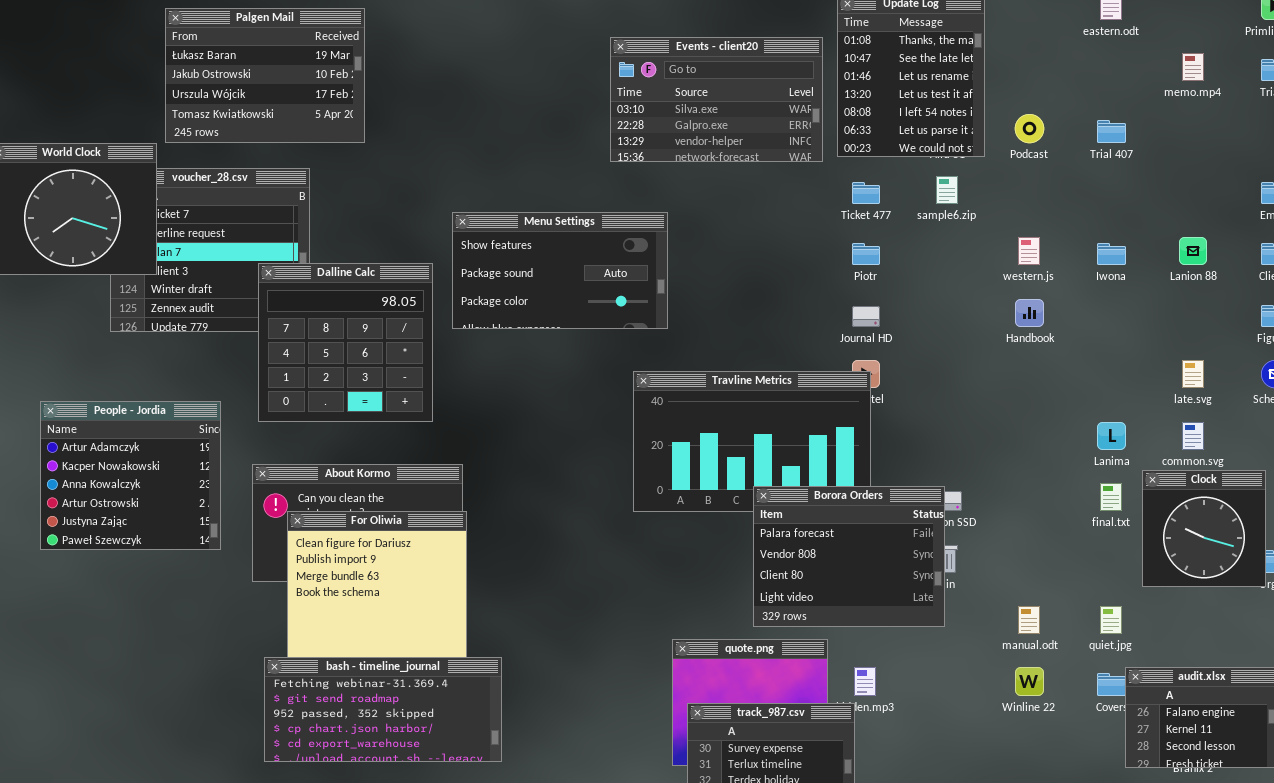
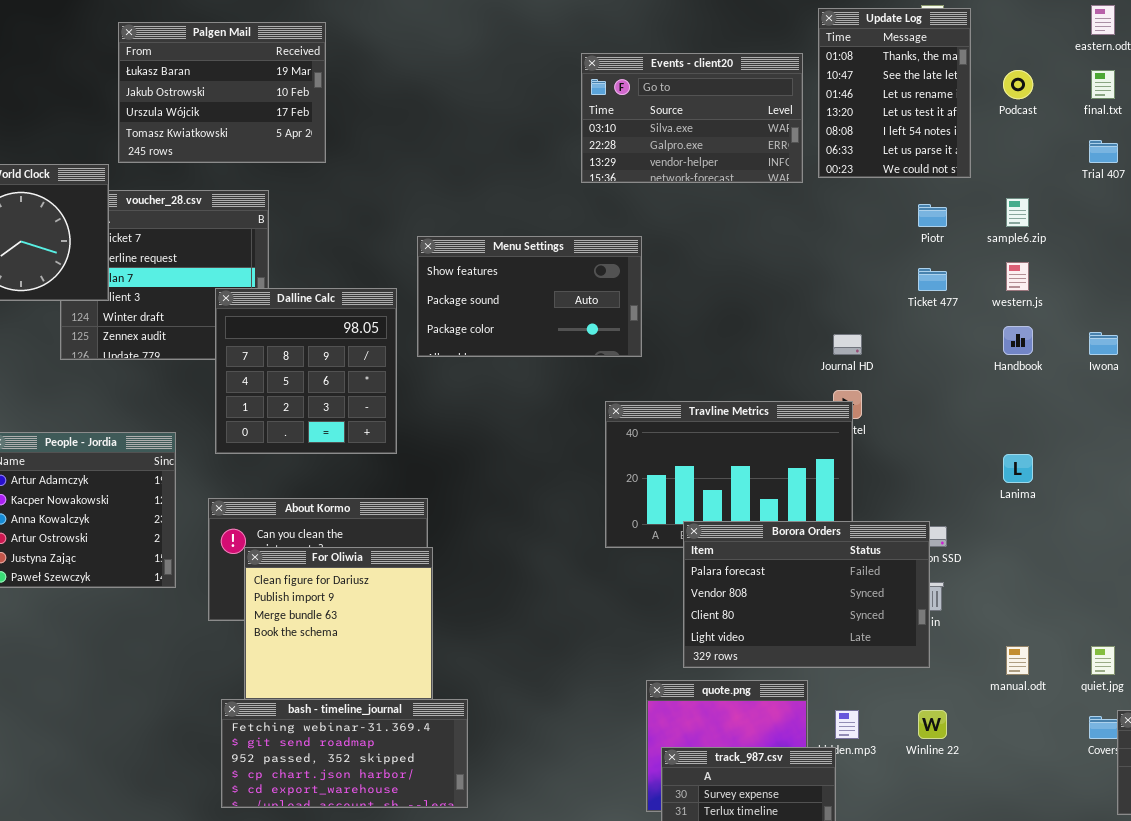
Podcast: [1015,114,1044,143] -> [1003,70,1033,99], moved
sample6.zip: [936,176,958,204] -> [1006,198,1029,227], moved
Ticket 477: [852,182,880,204] -> [918,268,947,291], moved
Piotr: [852,243,880,265] -> [918,204,947,227], moved
Iwona: [1097,243,1126,265] -> [1089,332,1118,355], moved
Lanima: [1097,422,1126,450] -> [1003,454,1033,483], moved
final.txt: [1100,483,1122,511] -> [1091,70,1115,99], moved
Borora Orders: [753,486,945,627] -> [683,521,930,668], resized
Winline 22: [1015,667,1044,696] -> [918,710,947,739], moved

